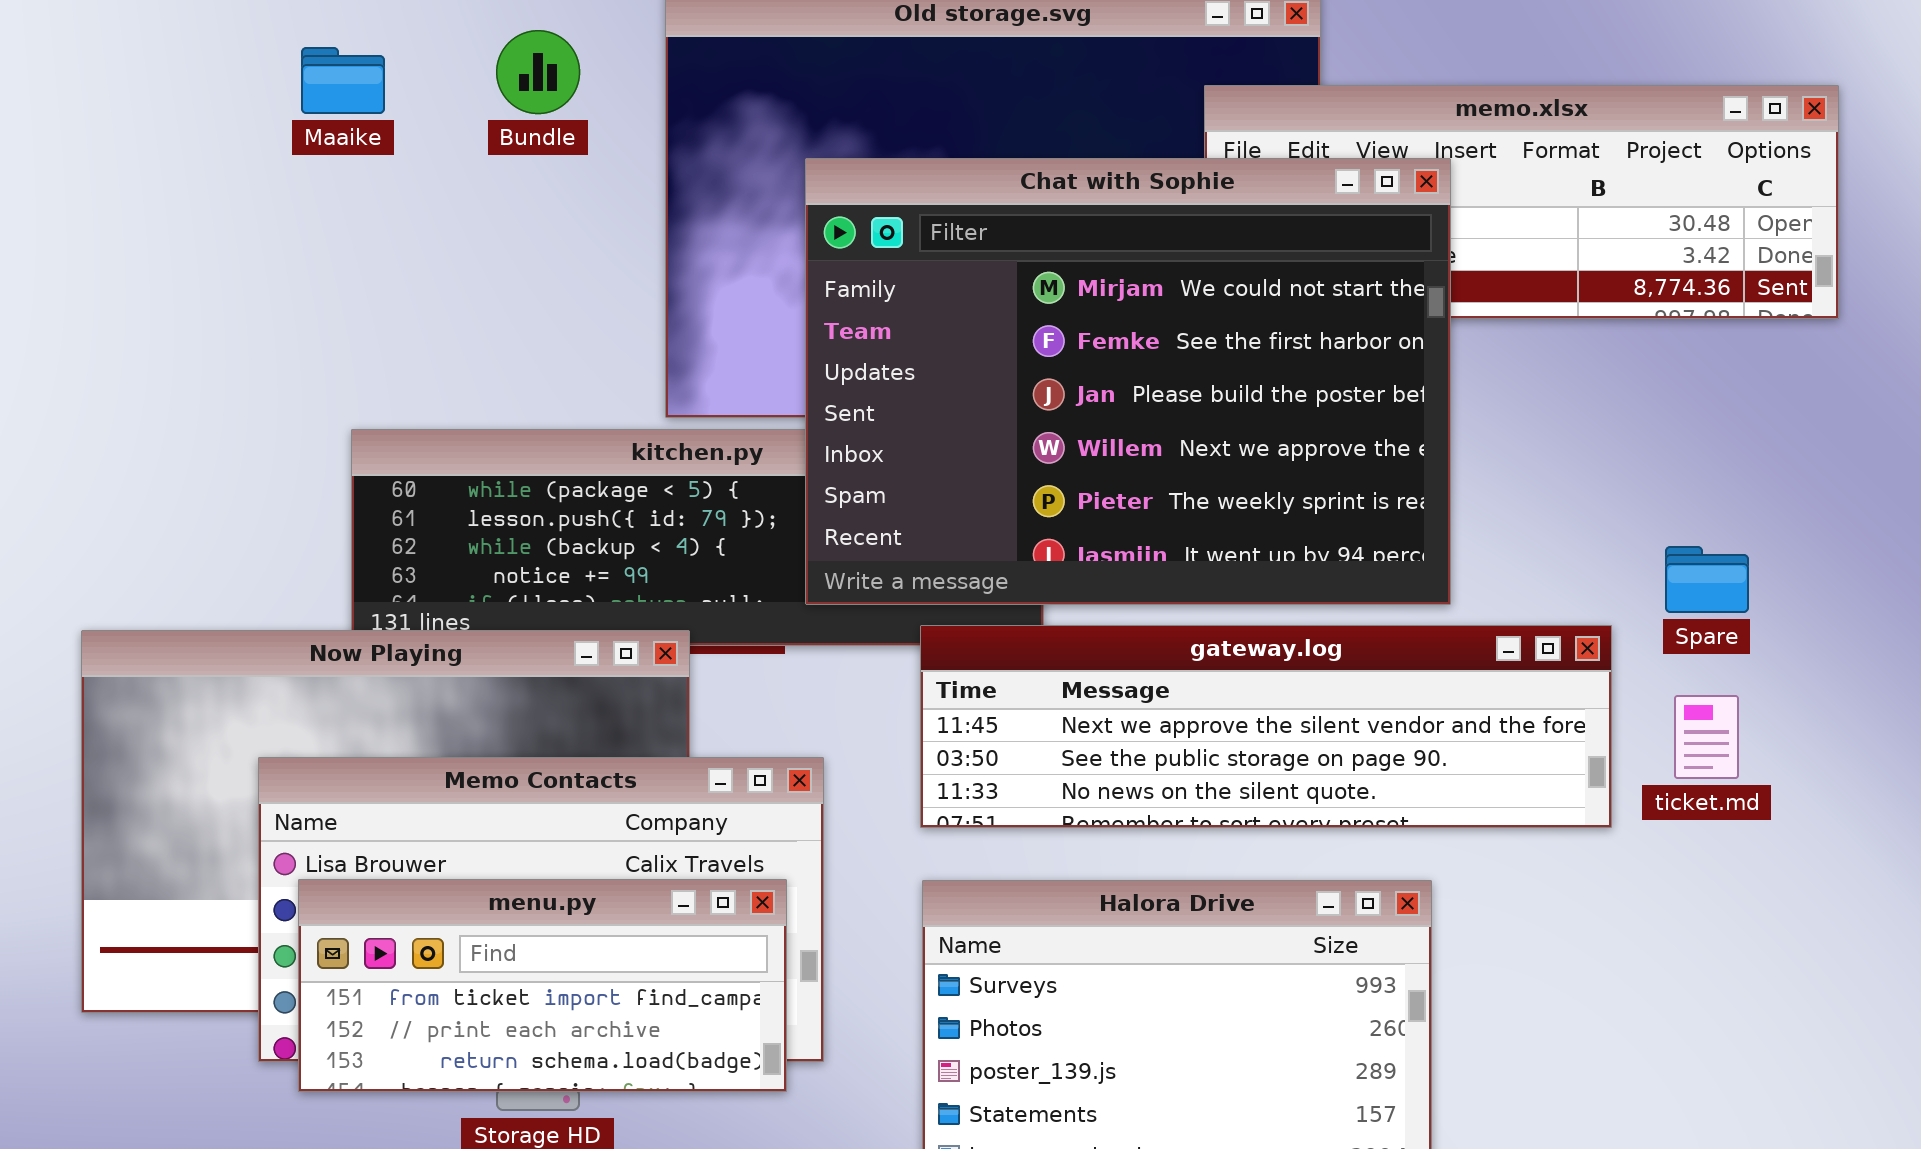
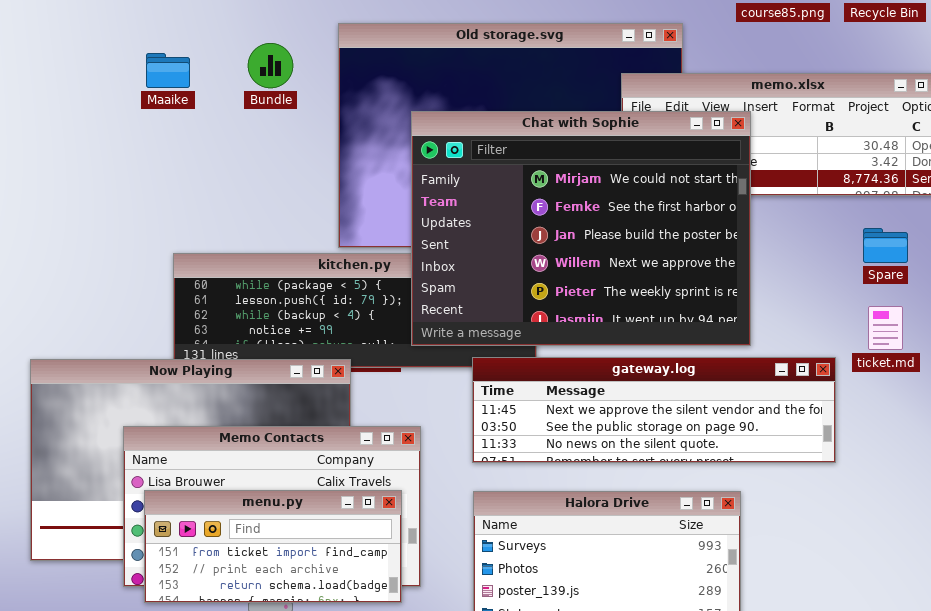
Spare: [1665,546,1749,613] -> [863,228,908,263], moved
ticket.md: [1674,695,1739,779] -> [868,306,903,350], moved

